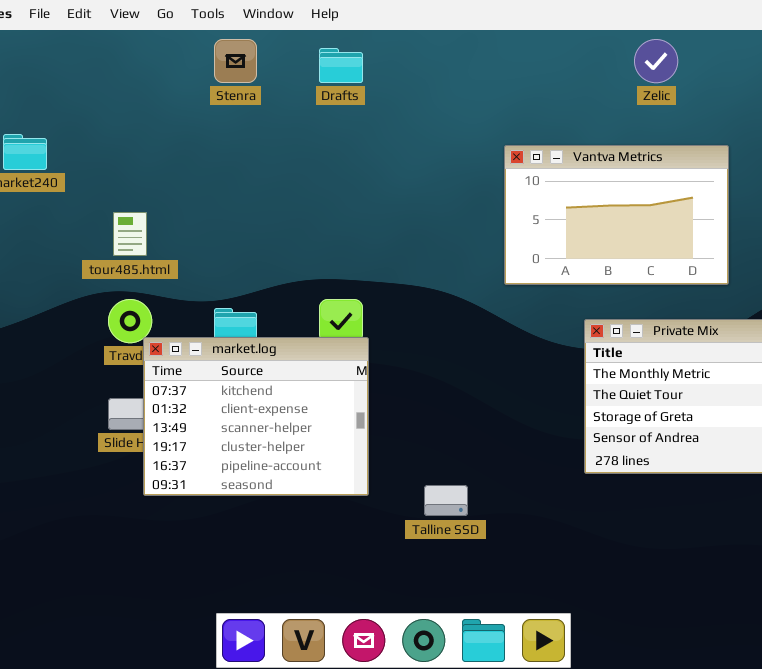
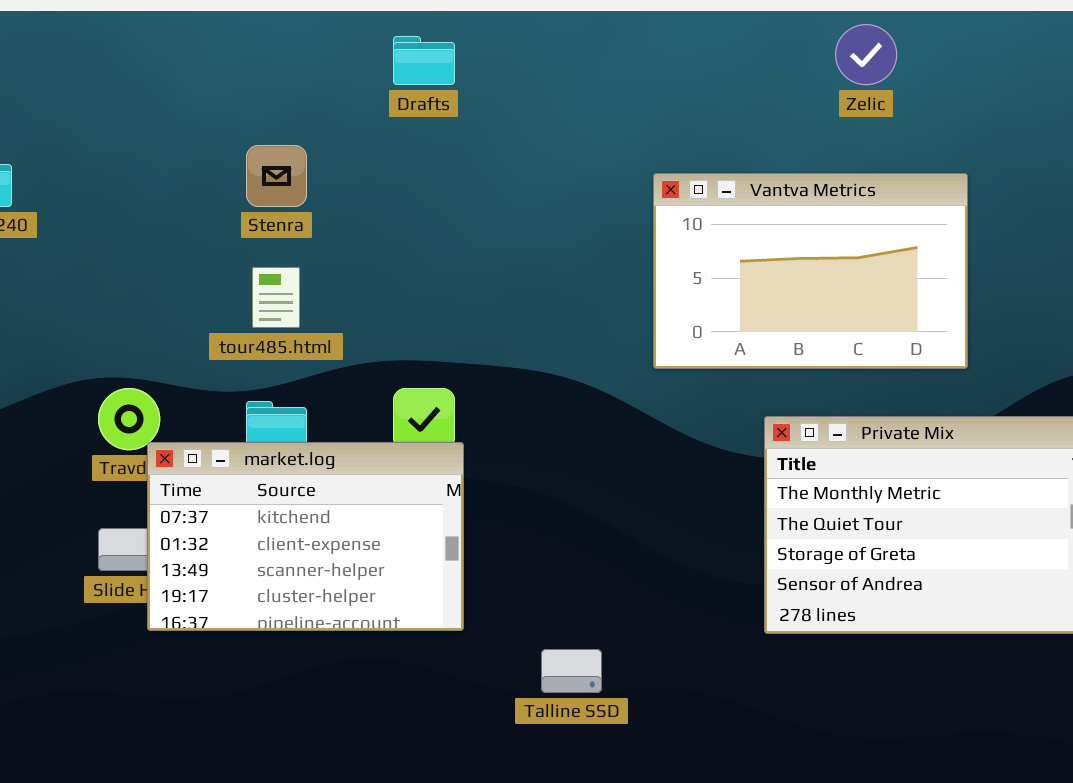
Stenra: [214,39,257,83] -> [246,145,307,207], moved
tour485.html: [113,212,147,256] -> [252,267,300,328], moved
market.log: [143,337,369,496] -> [147,442,464,631], resized

